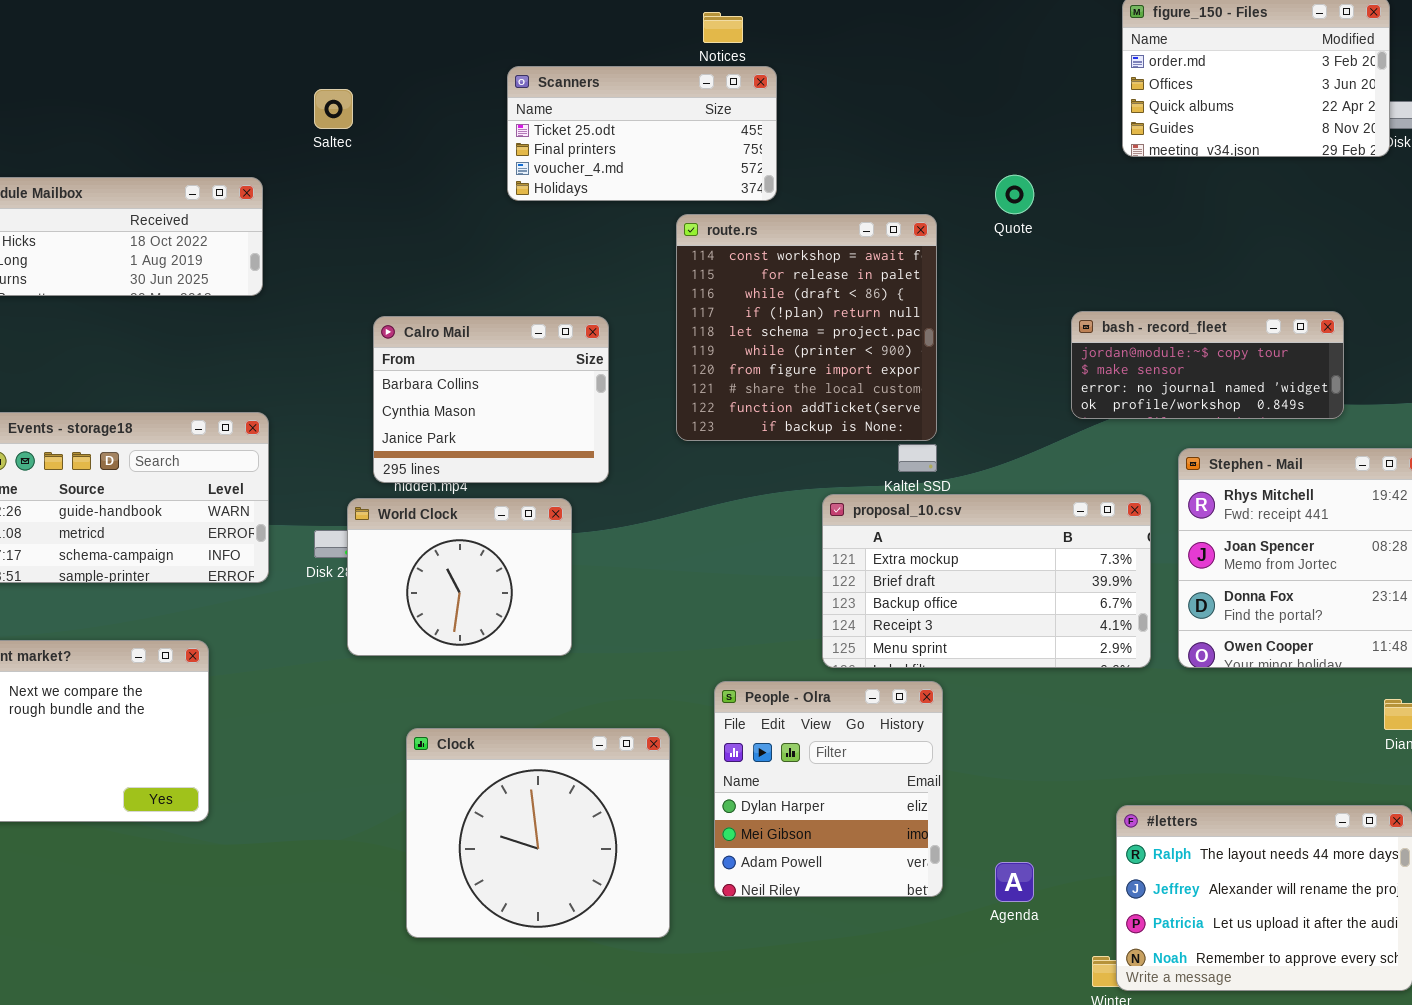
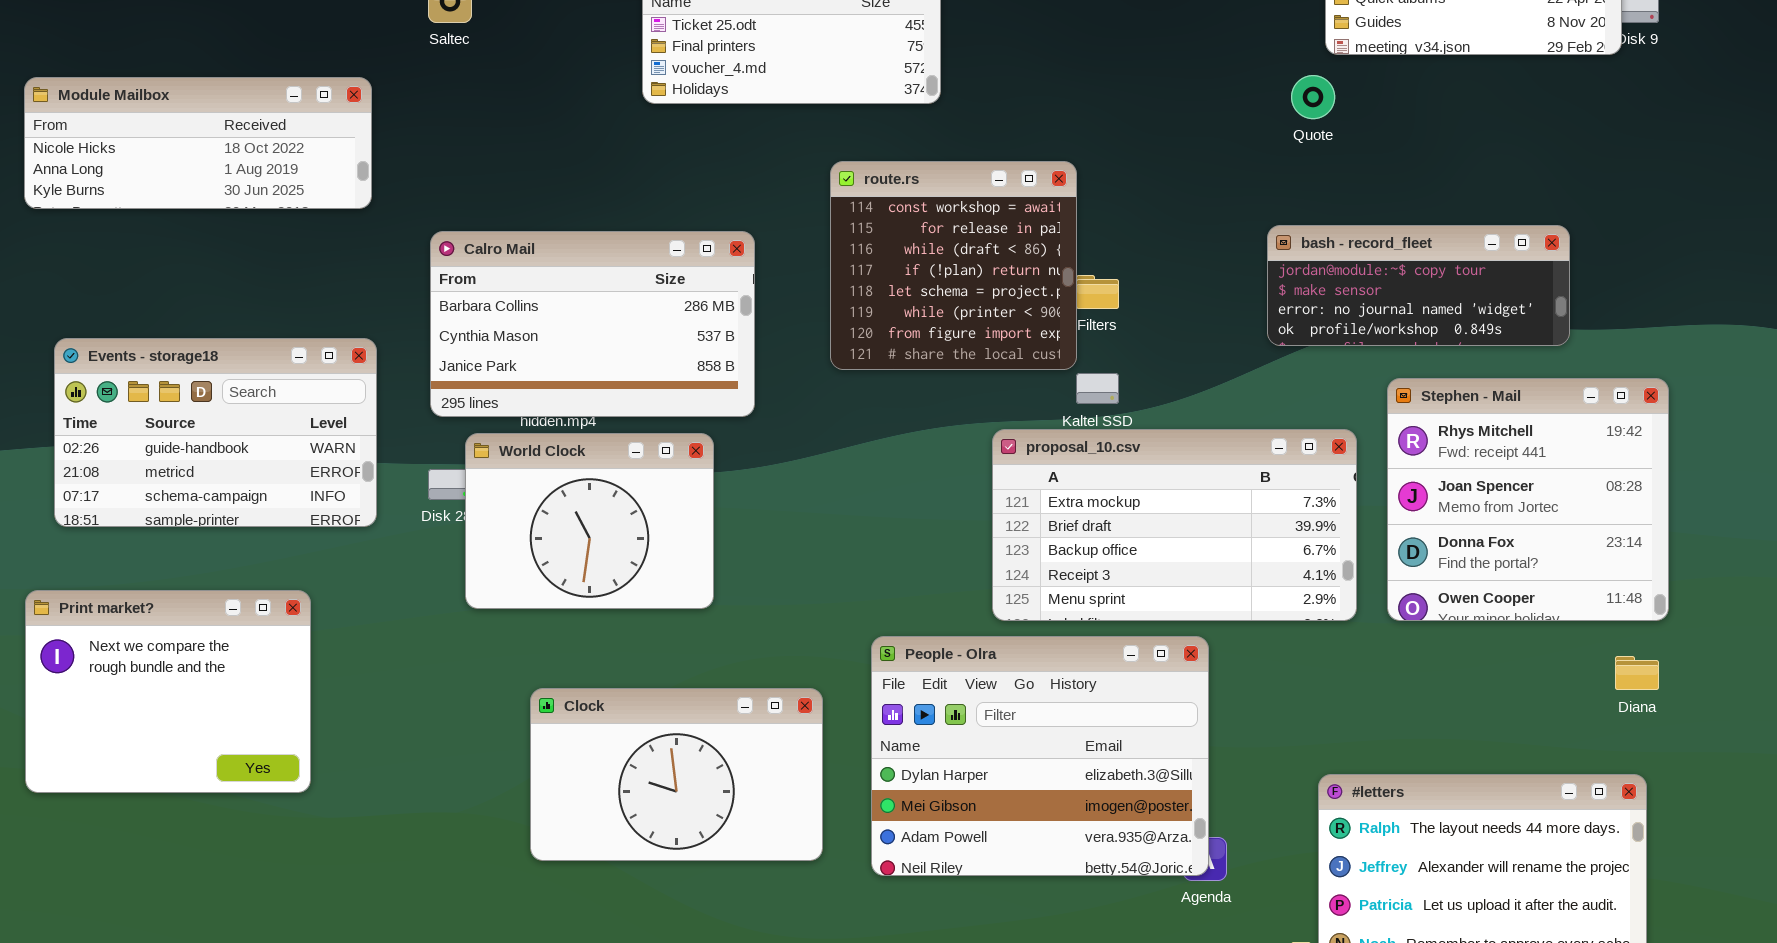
Quote: [995,175,1034,214] -> [1291,75,1335,119], moved
route.rs: [676,214,937,441] -> [830,161,1077,370], resized
Calro Mail: [373,316,609,483] -> [430,231,755,417], resized
People - Olra: [714,681,943,897] -> [871,636,1209,876], resized
Clock: [406,728,670,938] -> [530,688,823,861], resized

